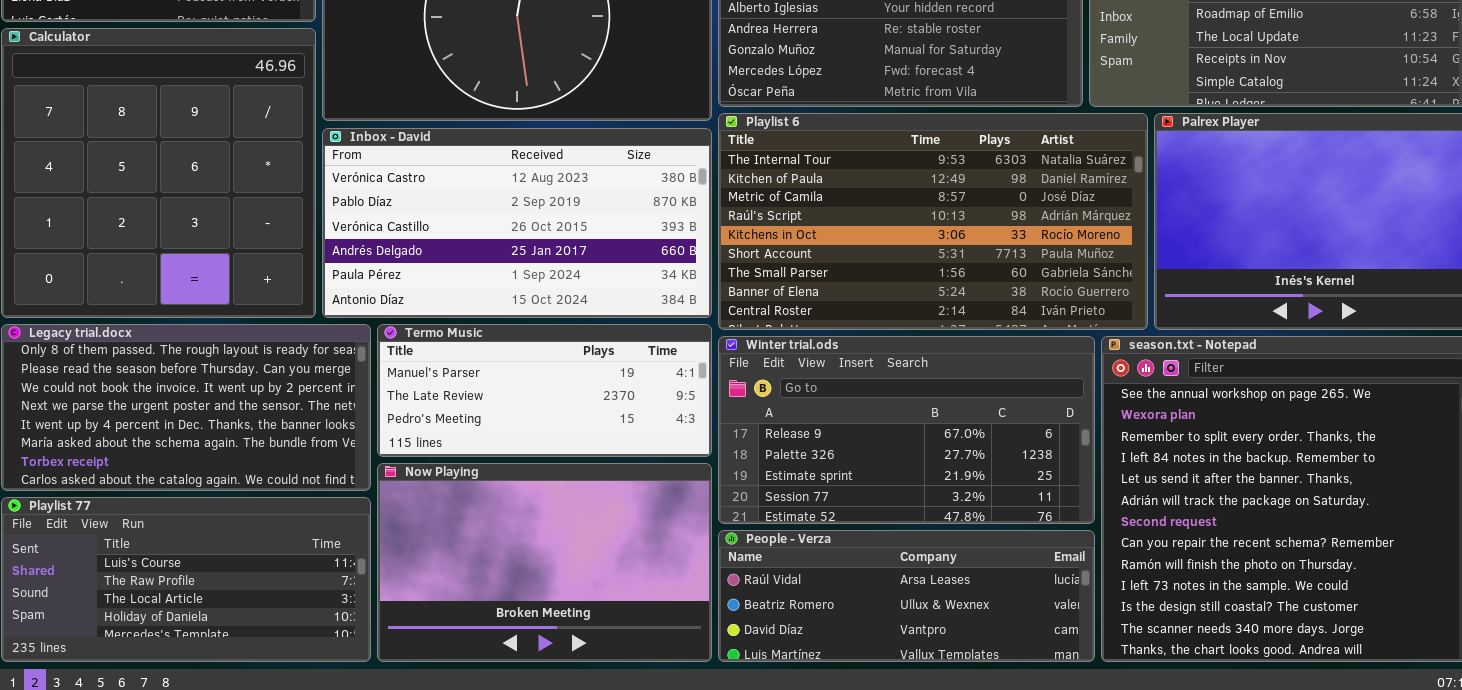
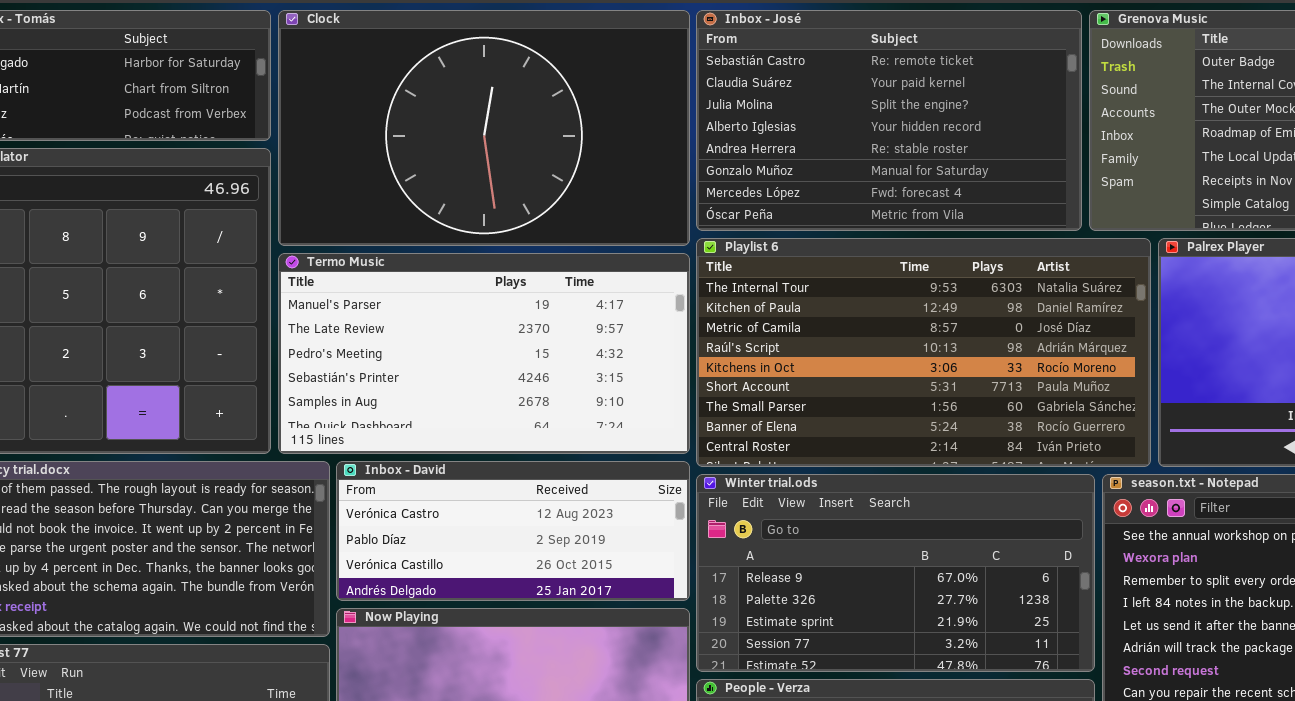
Inbox - David: [322,128,712,318] -> [336,461,690,601], moved, resized
Termo Music: [377,324,712,457] -> [278,253,690,454], moved, resized

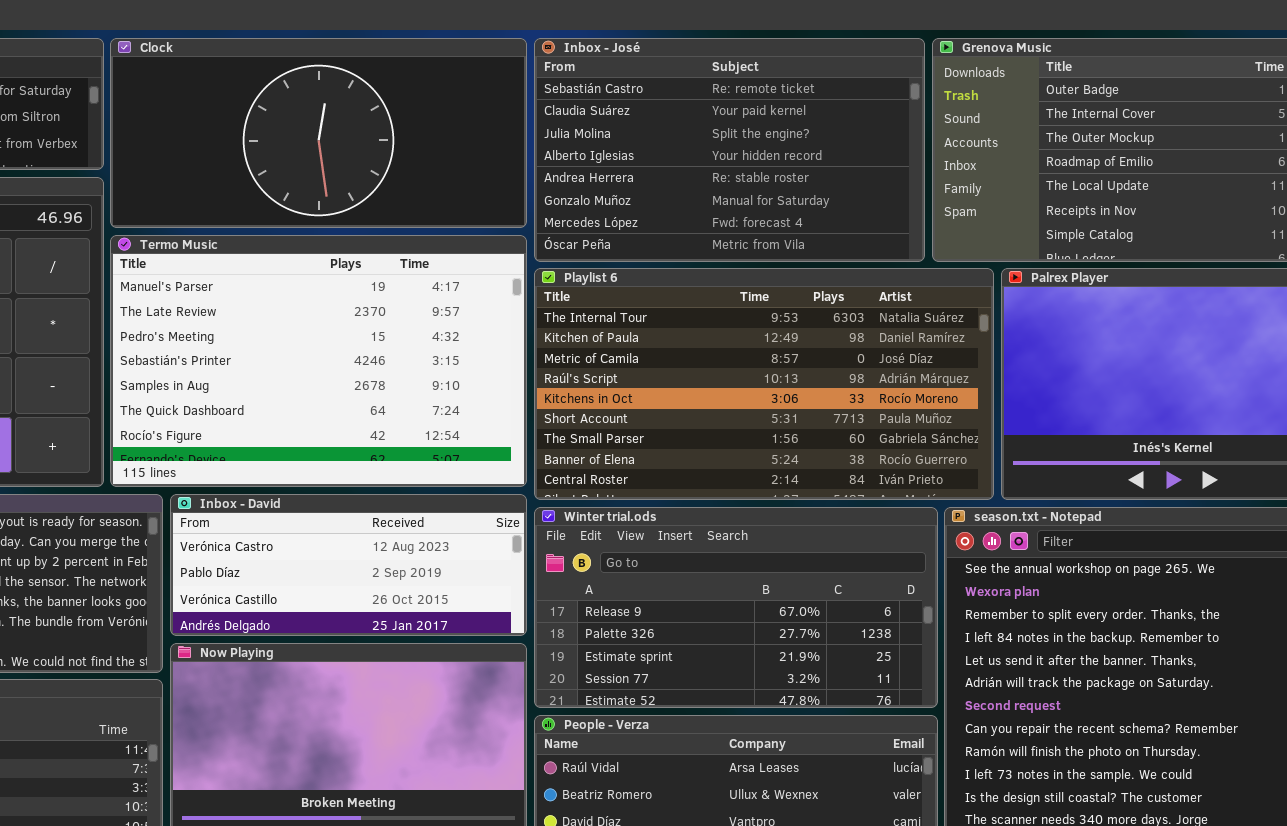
Clock: [278,10,690,246] -> [110,38,527,228], resized
Termo Music: [278,253,690,454] -> [110,235,527,487], resized

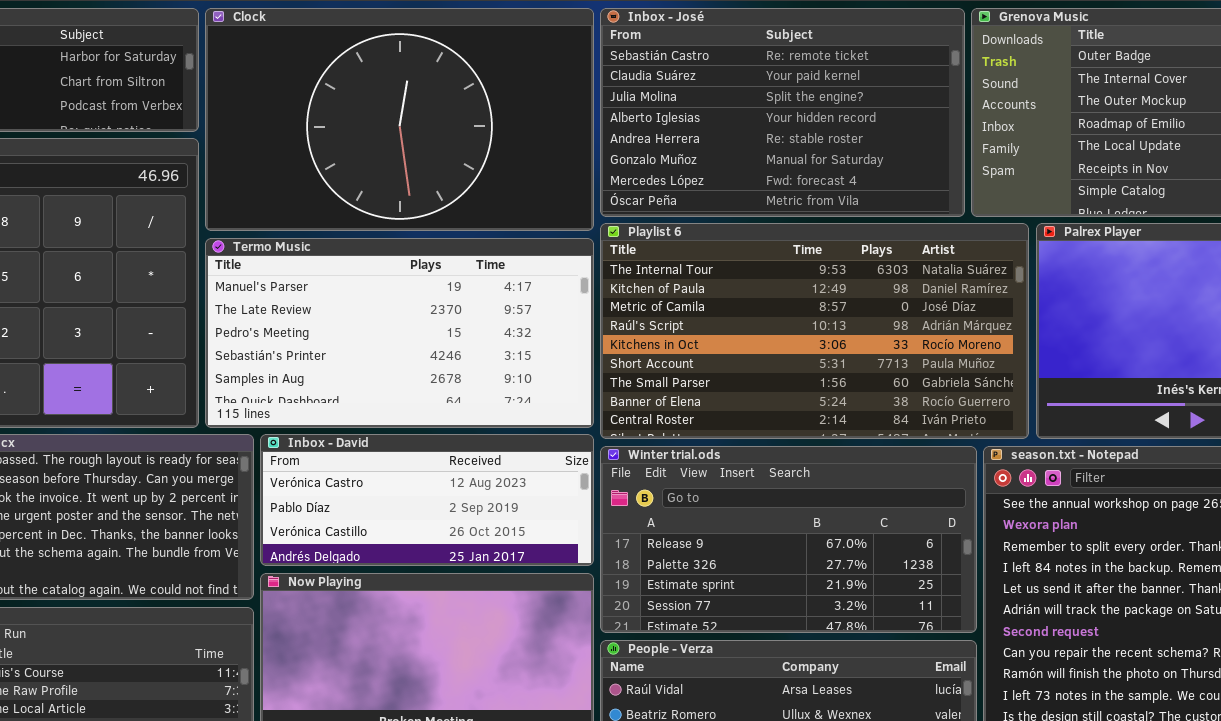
Clock: [110,38,527,228] -> [205,8,594,231], resized
Termo Music: [110,235,527,487] -> [205,238,594,428], resized

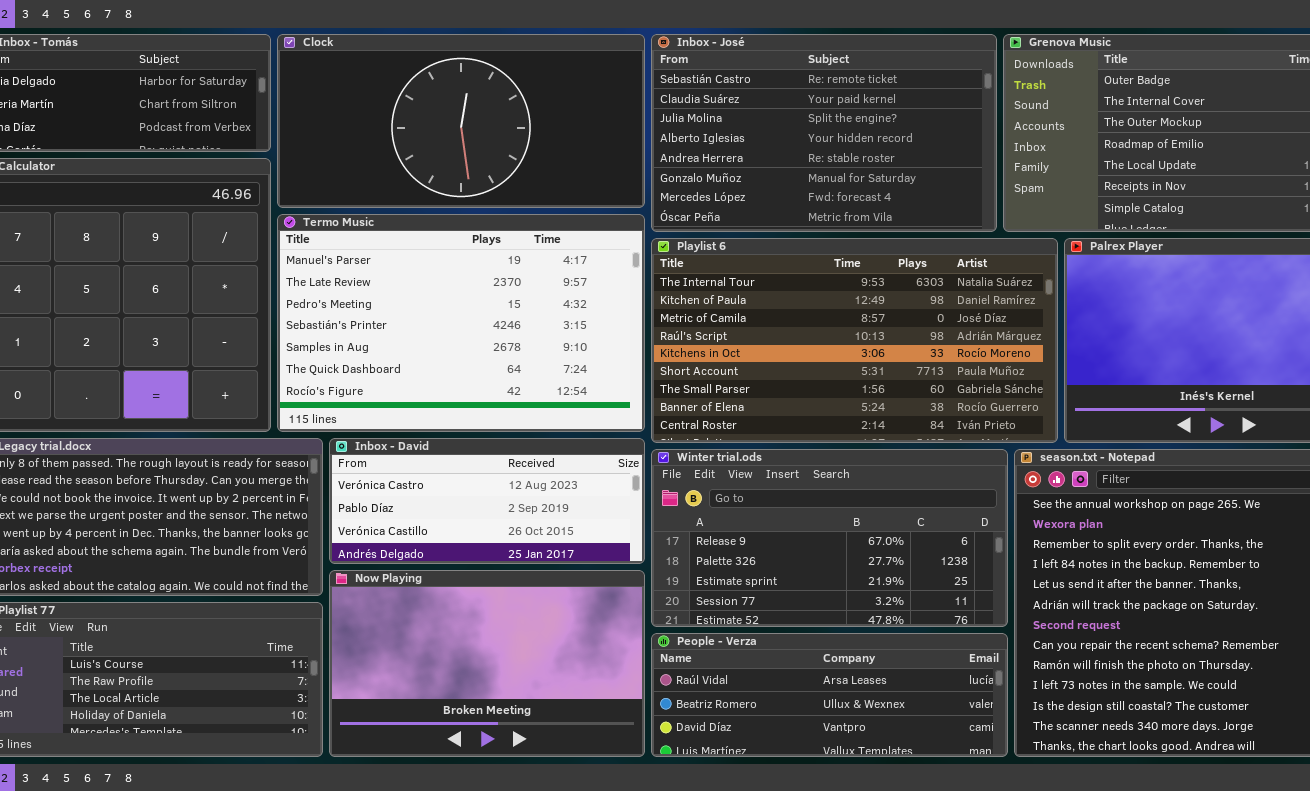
Clock: [205,8,594,231] -> [277,34,645,208], resized
Termo Music: [205,238,594,428] -> [277,214,645,432], resized

